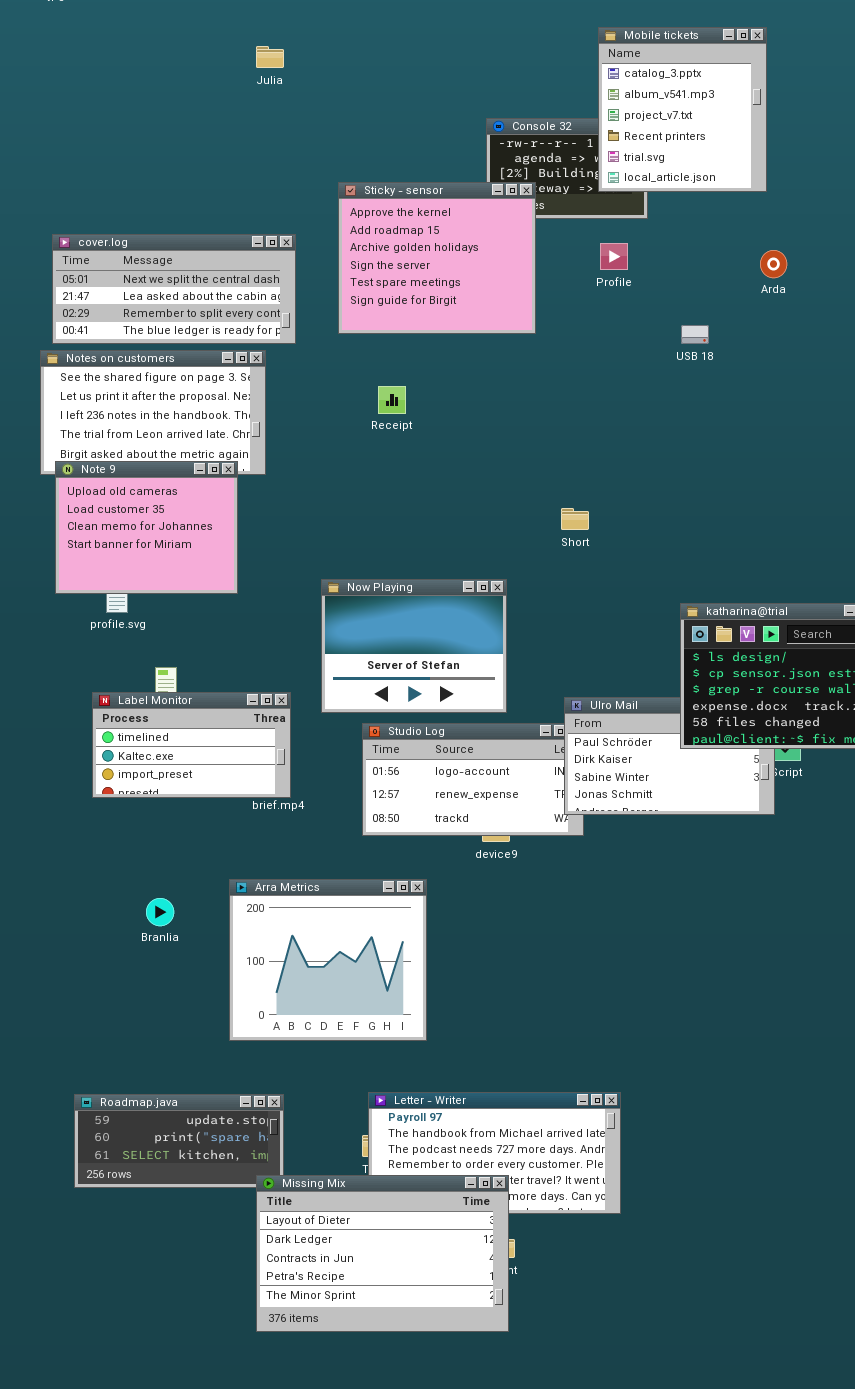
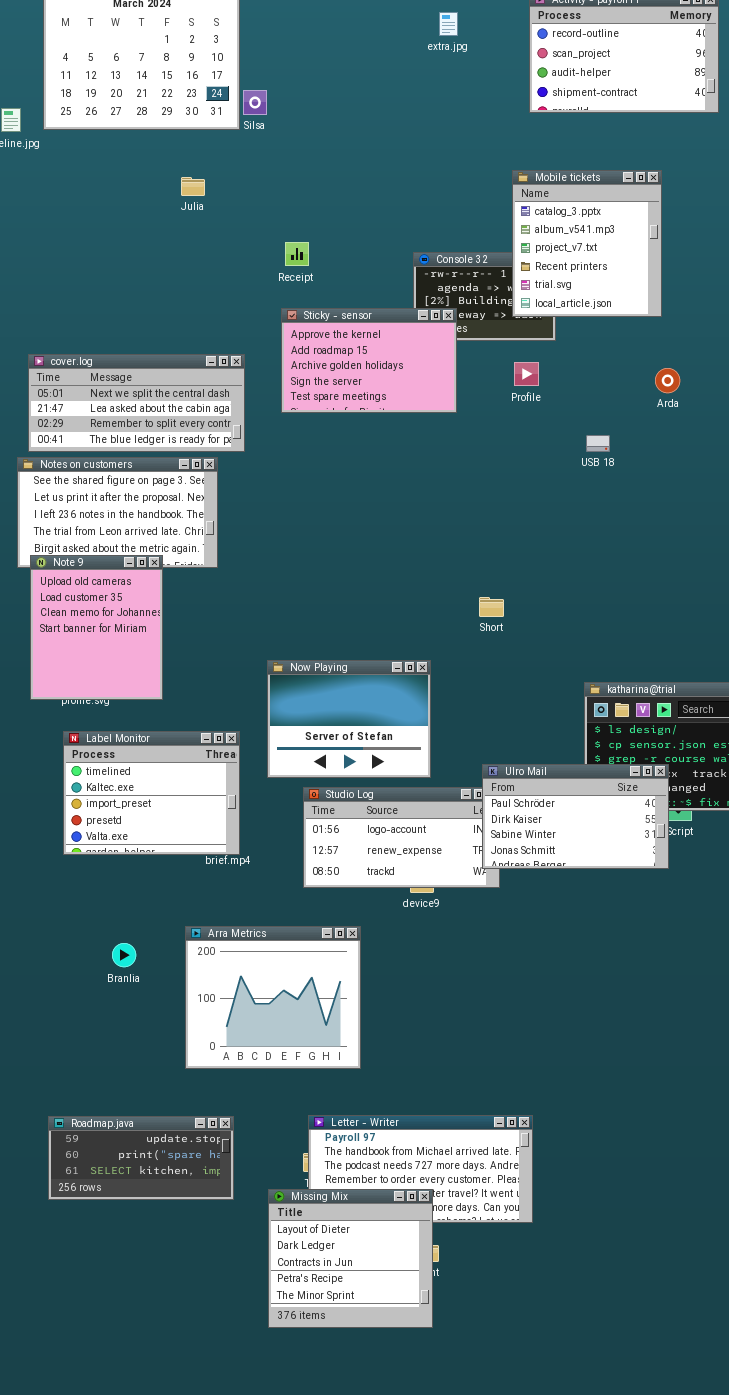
Julia: [256,46,284,68] -> [181,177,205,196], moved
Sticky - sensor: [338,182,536,334] -> [281,308,457,413], resized
Receipt: [378,386,406,414] -> [285,242,309,266], moved
Note 9: [55,461,238,594] -> [30,555,163,700], resized
Label Monitor: [92,692,291,798] -> [63,731,240,855], resized
Ulro Mail: [564,697,775,815] -> [482,764,669,869], raised
Missing Mix: [256,1175,509,1332] -> [268,1189,433,1328], resized

